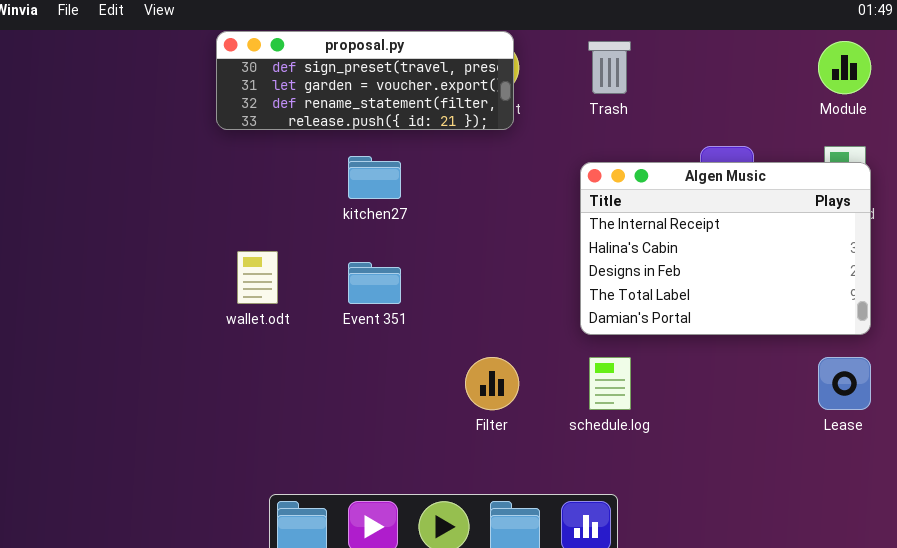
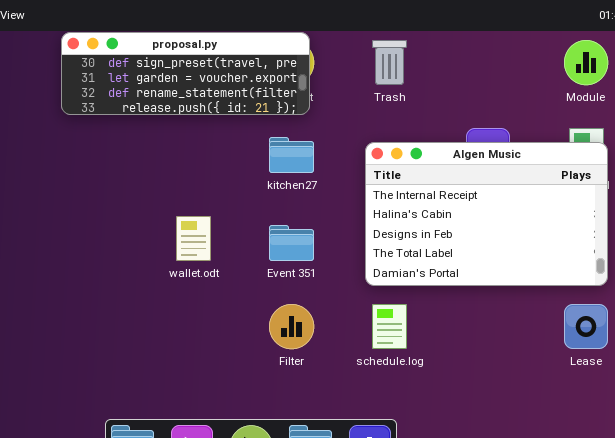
kitchen27: [348,156,401,199] -> [269,137,314,173], moved
wallet.odt: [237,251,278,304] -> [176,216,211,261], moved
Event 351: [348,262,401,304] -> [269,225,314,261], moved

